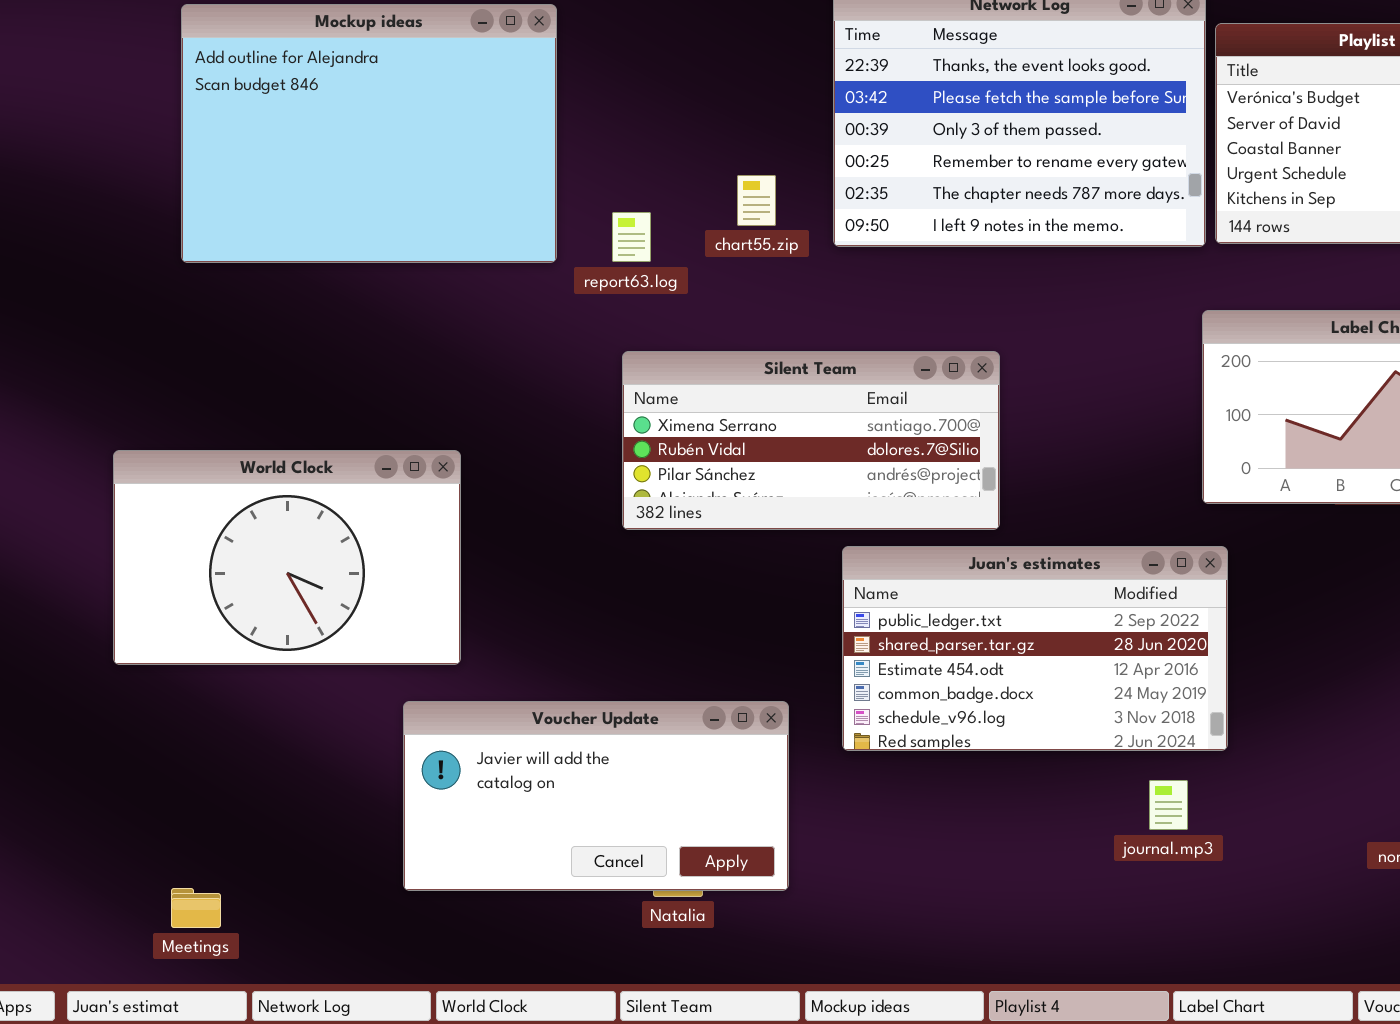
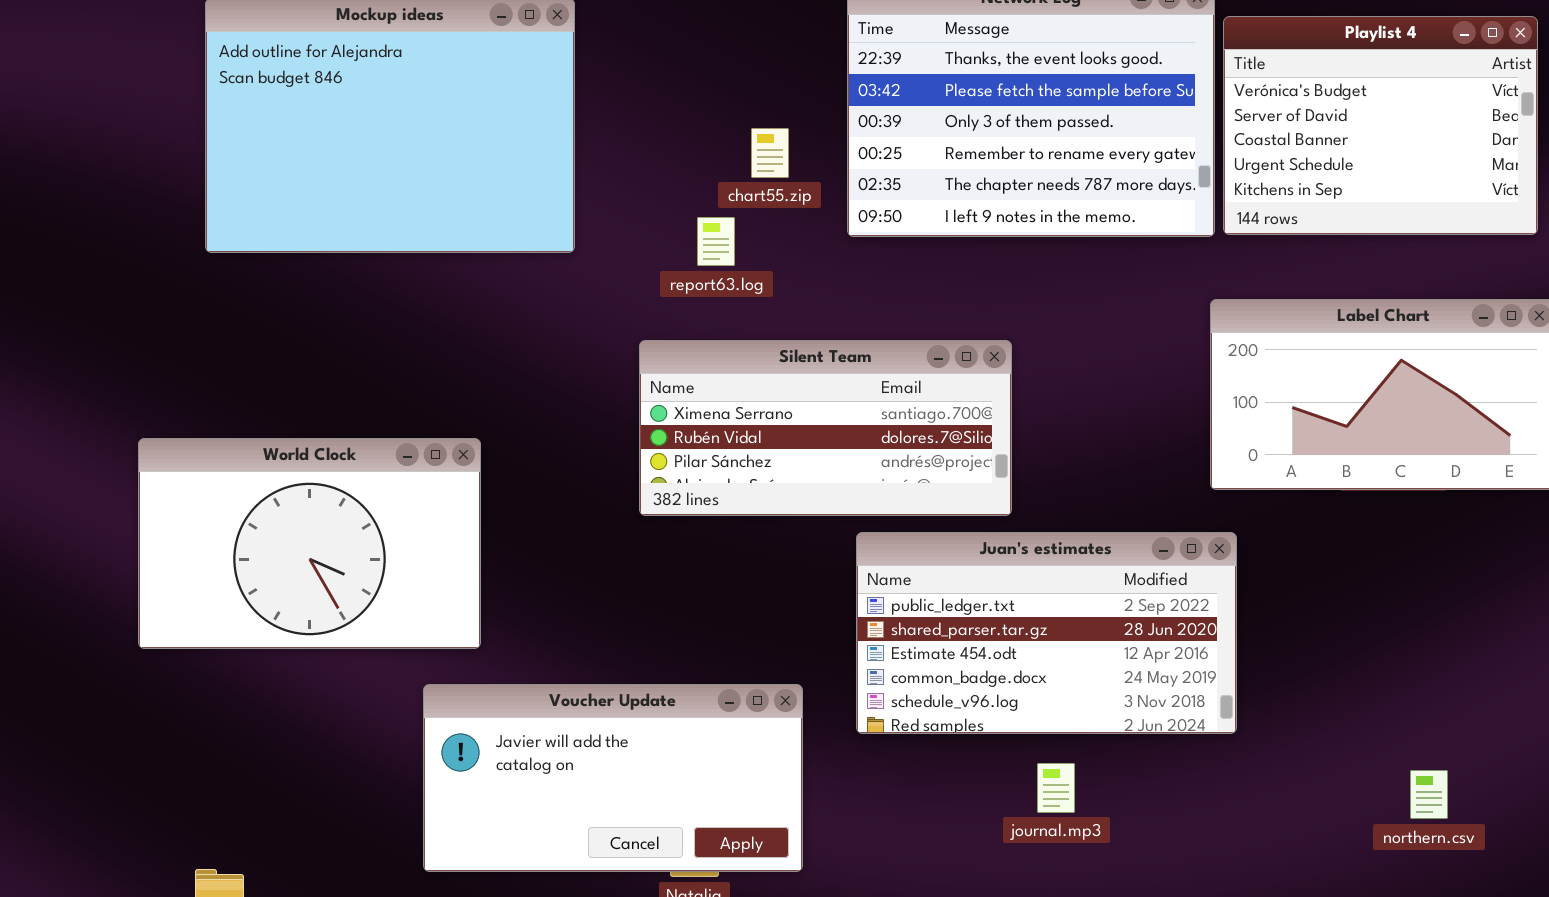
chart55.zip: [737,175,776,226] -> [751,128,789,178], moved
report63.log: [612,212,651,262] -> [697,217,735,266], moved
journal.mp3: [1149,780,1188,830] -> [1037,763,1075,813], moved

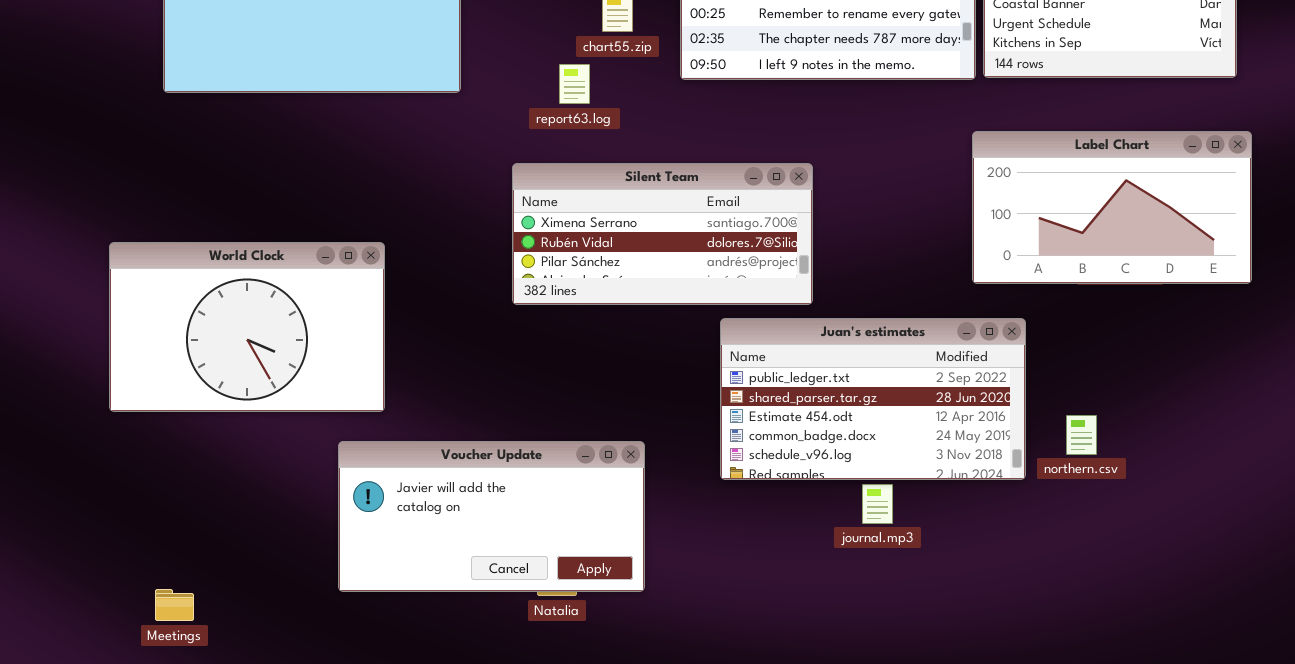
Juan's estimates: [856,532,1237,734] -> [720,318,1026,480], moved
journal.mp3: [1037,763,1075,813] -> [862,484,893,524], moved
northern.csv: [1410,770,1448,819] -> [1066,415,1097,455], moved

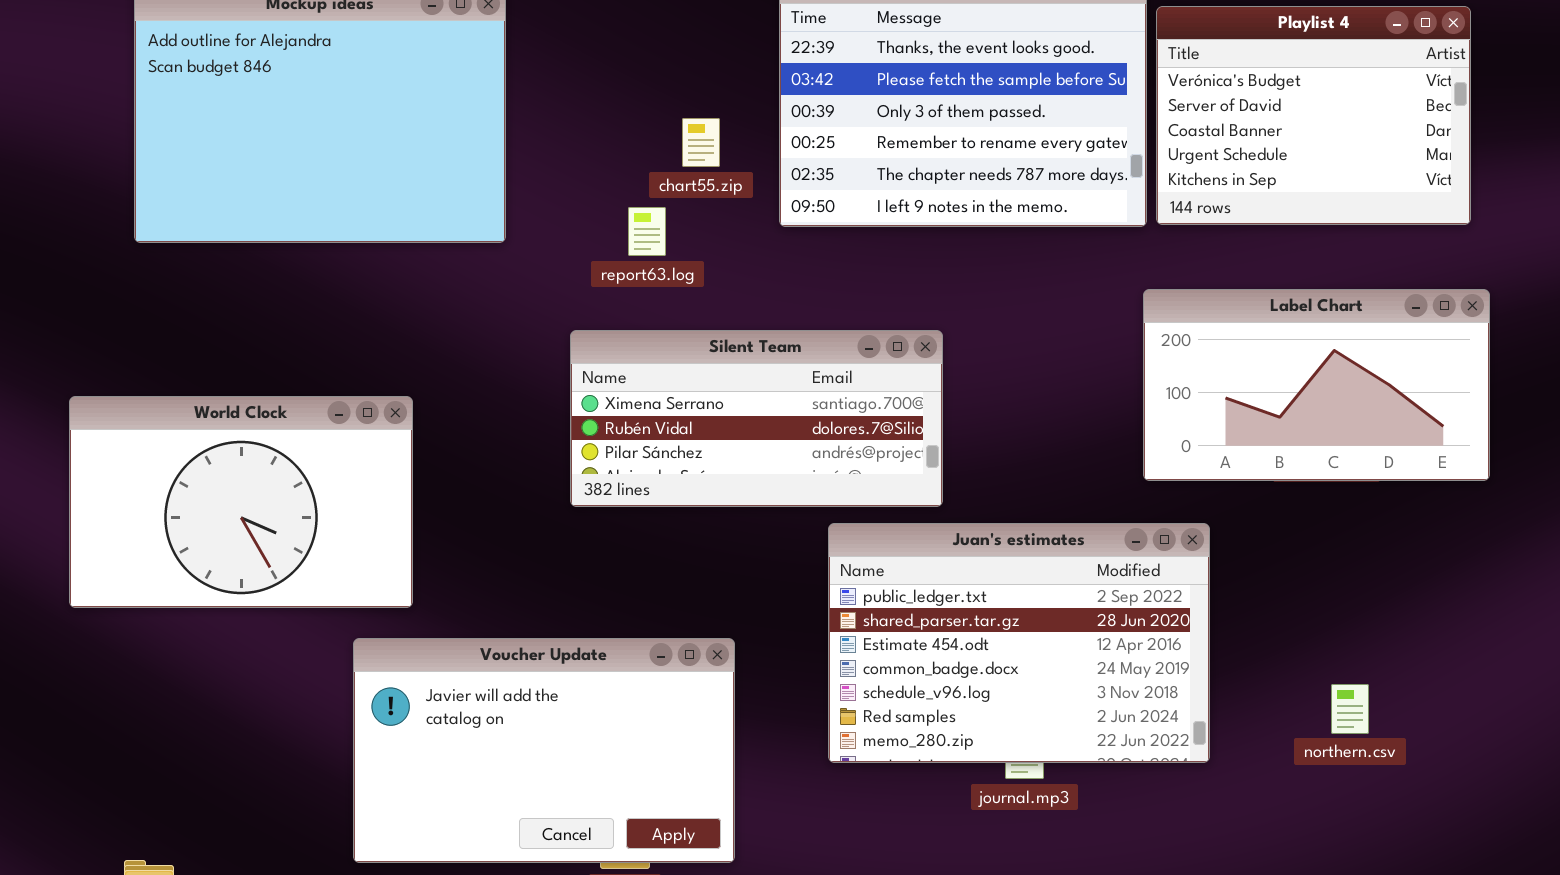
World Clock: [109,242,385,412] -> [69,396,413,608], moved
Juan's estimates: [720,318,1026,480] -> [828,523,1210,763], resized
northern.csv: [1066,415,1097,455] -> [1331,684,1369,734], moved
Voucher Update: [338,441,645,592] -> [353,638,735,863], resized

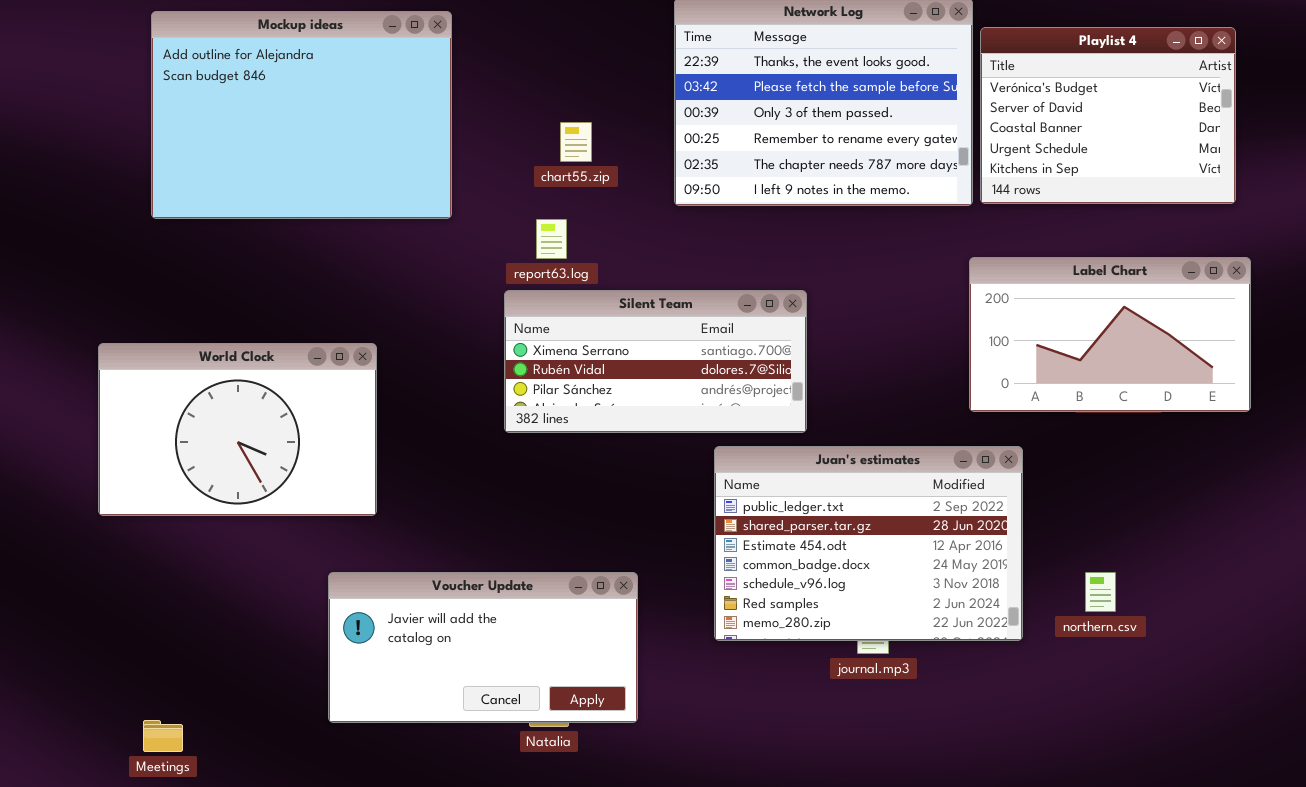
chart55.zip: [682,118,720,167] -> [560,122,592,162], moved
report63.log: [628,207,666,256] -> [536,219,567,259], moved
Voucher Update: [353,638,735,863] -> [328,572,638,723], resized
northern.csv: [1331,684,1369,734] -> [1085,572,1116,612], moved

